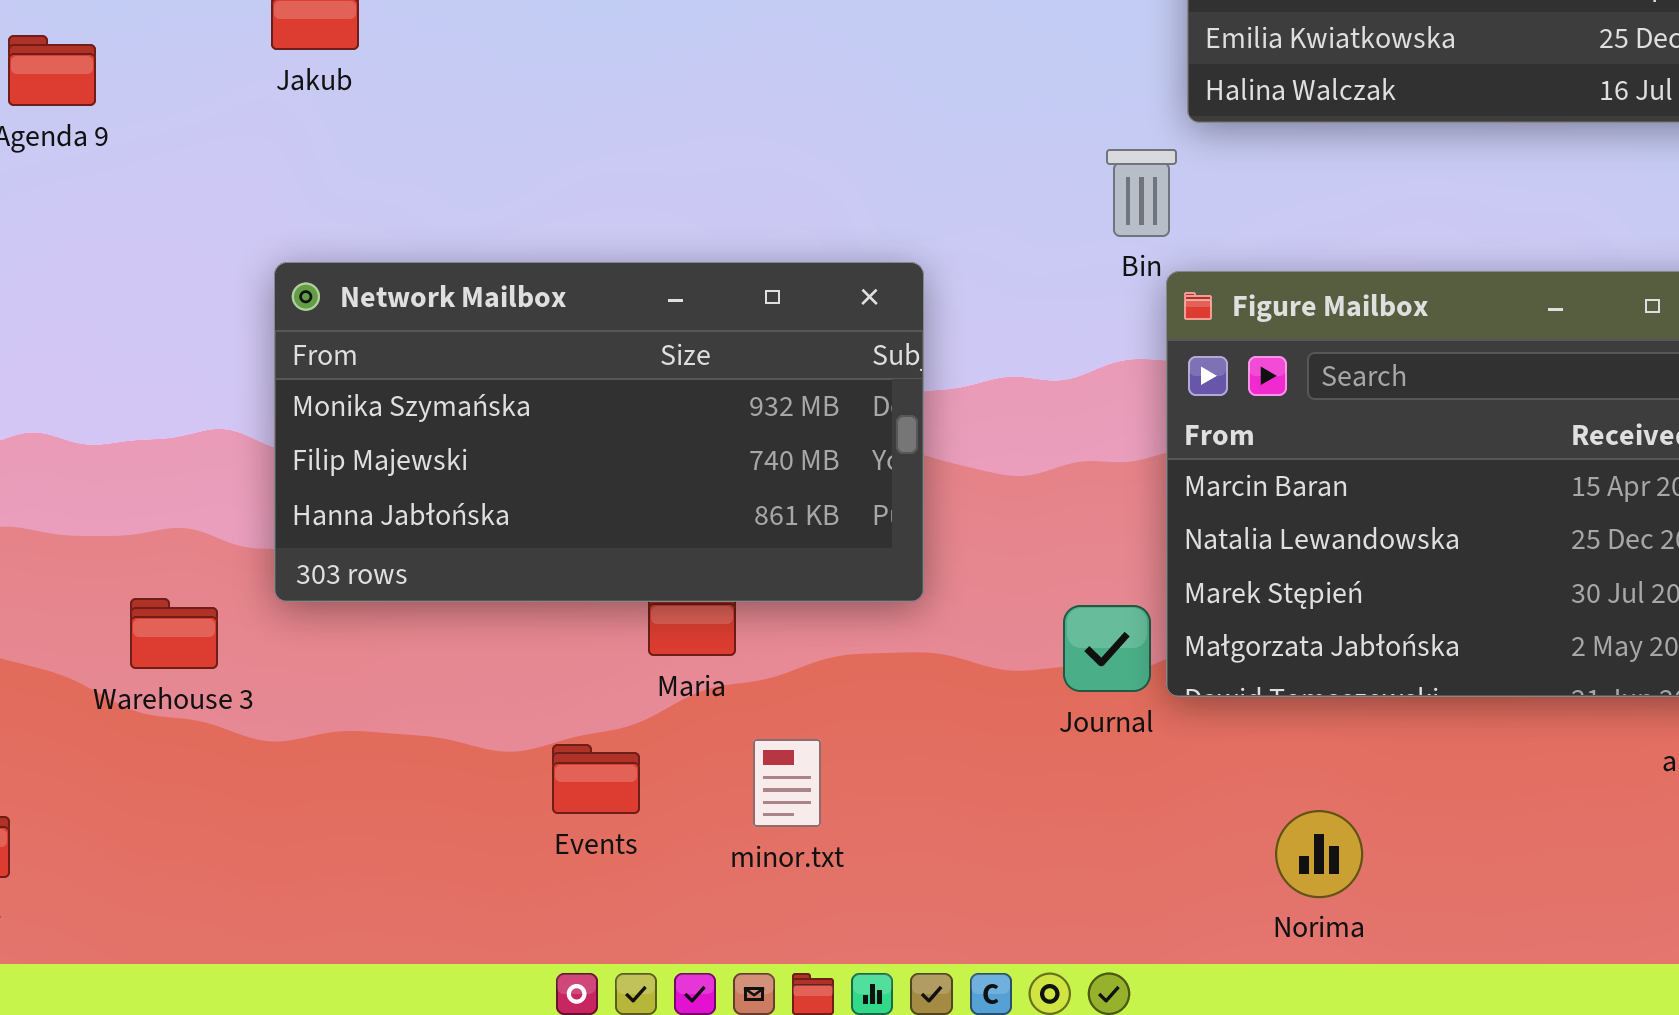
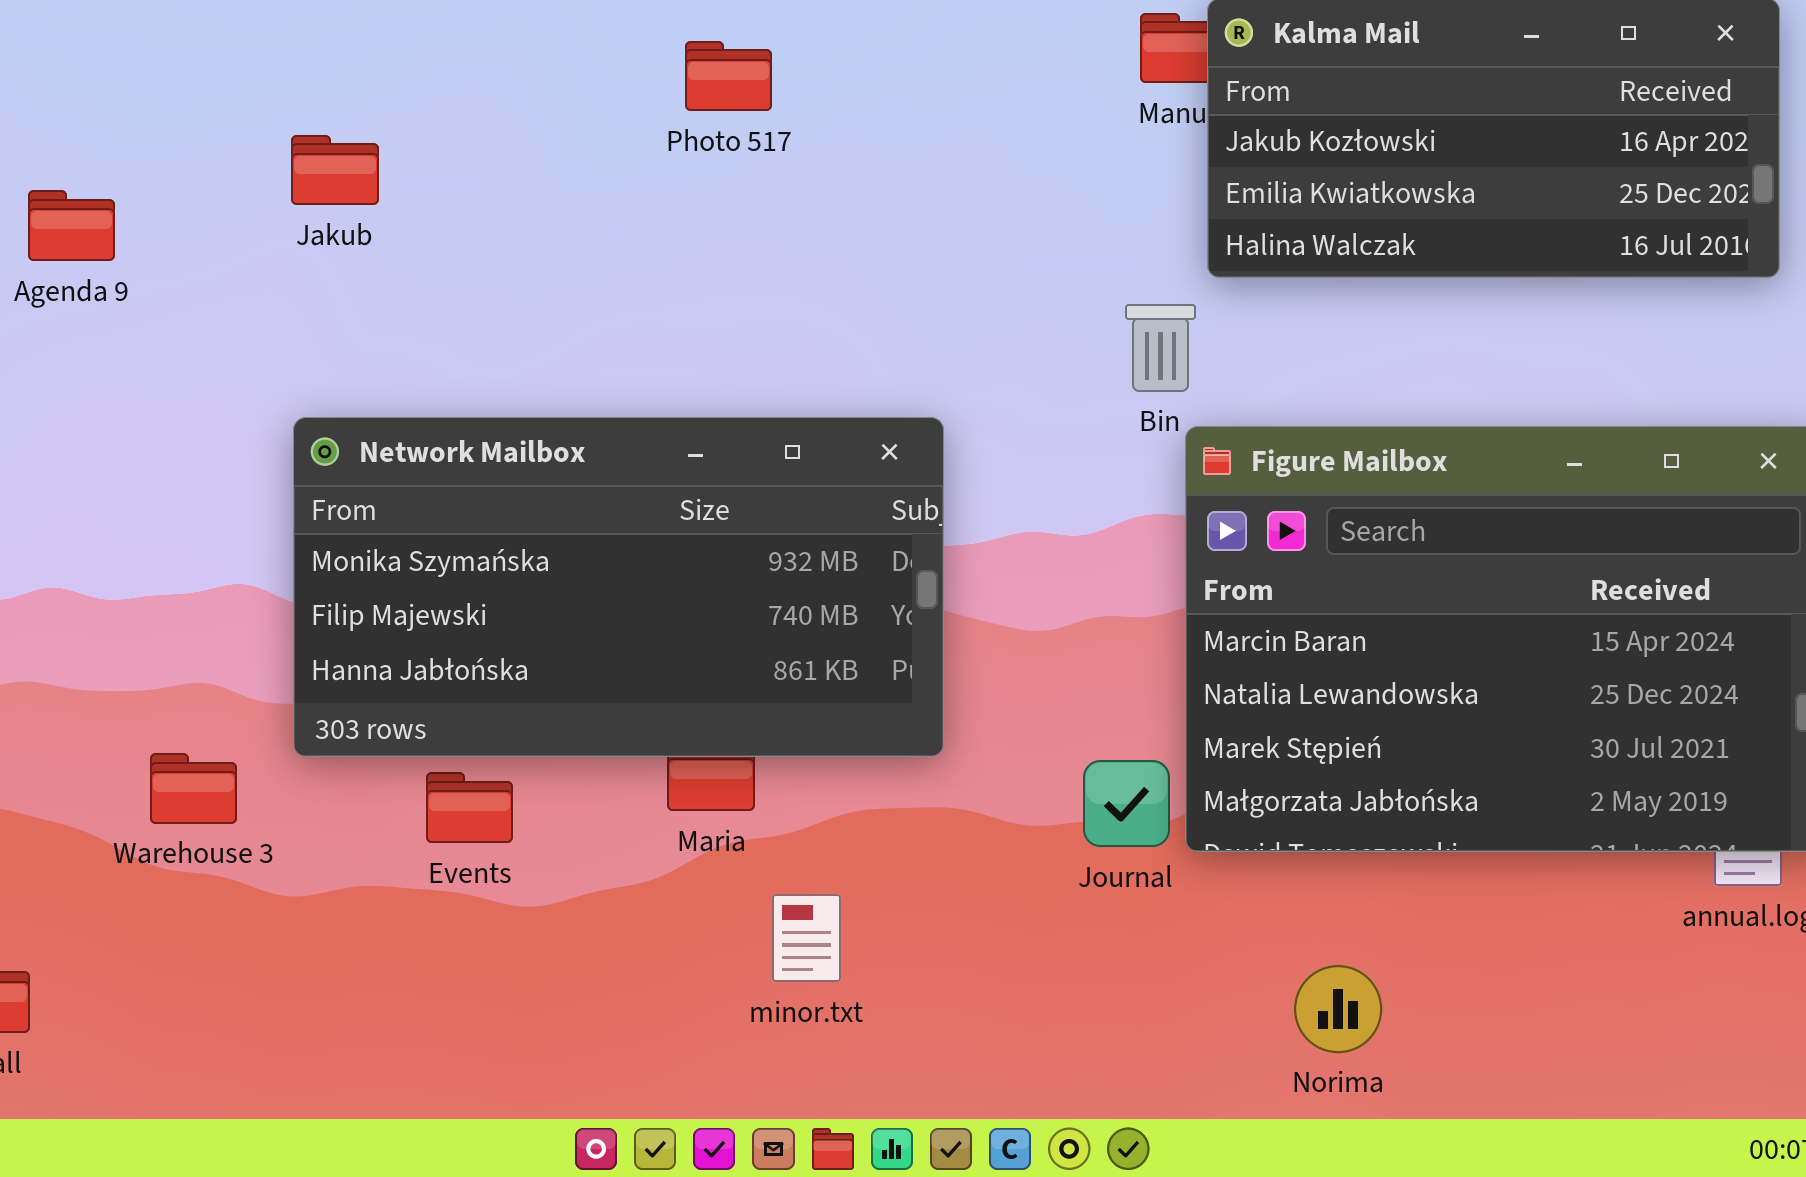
Events: [552,744,640,814] -> [426,772,513,843], moved

